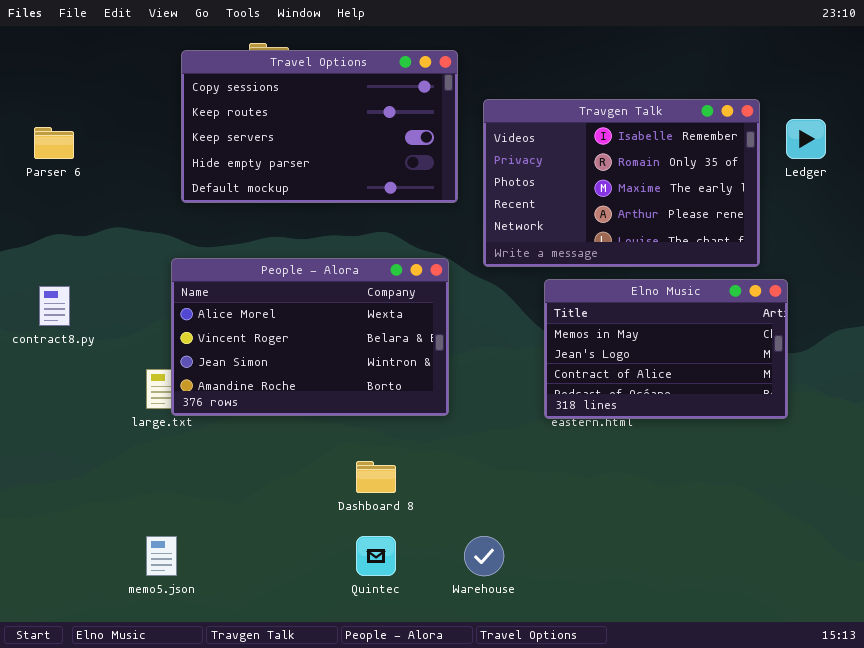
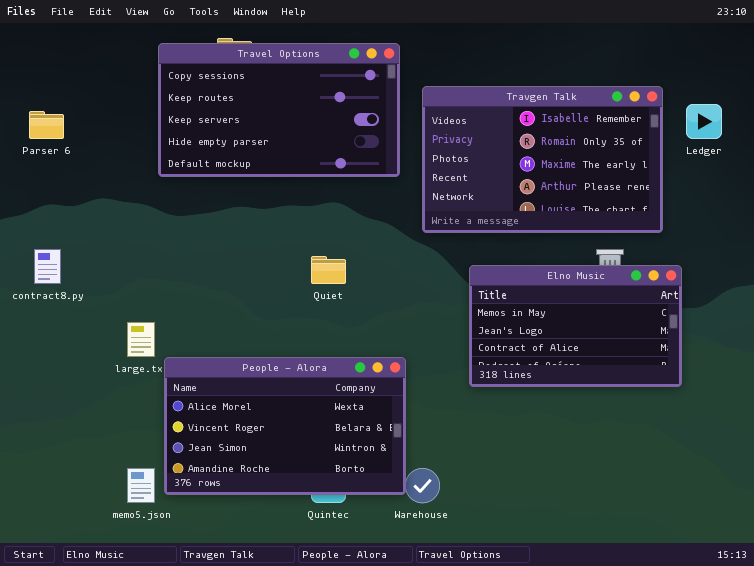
People - Alora: [171,258,449,416] -> [164,357,406,495], moved
Elno Music: [544,279,788,419] -> [469,265,682,387], moved

